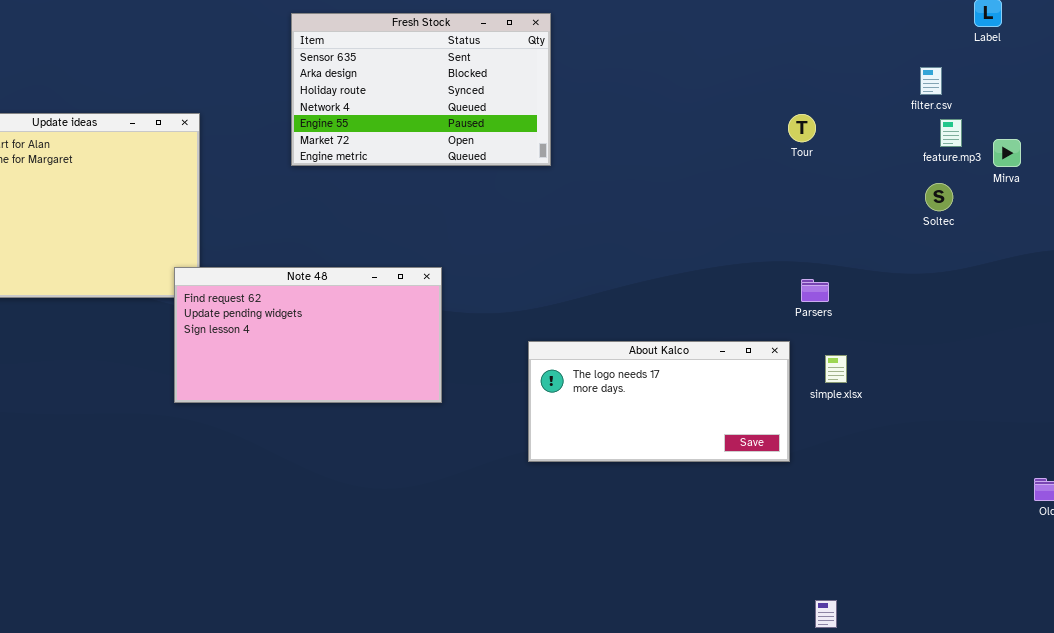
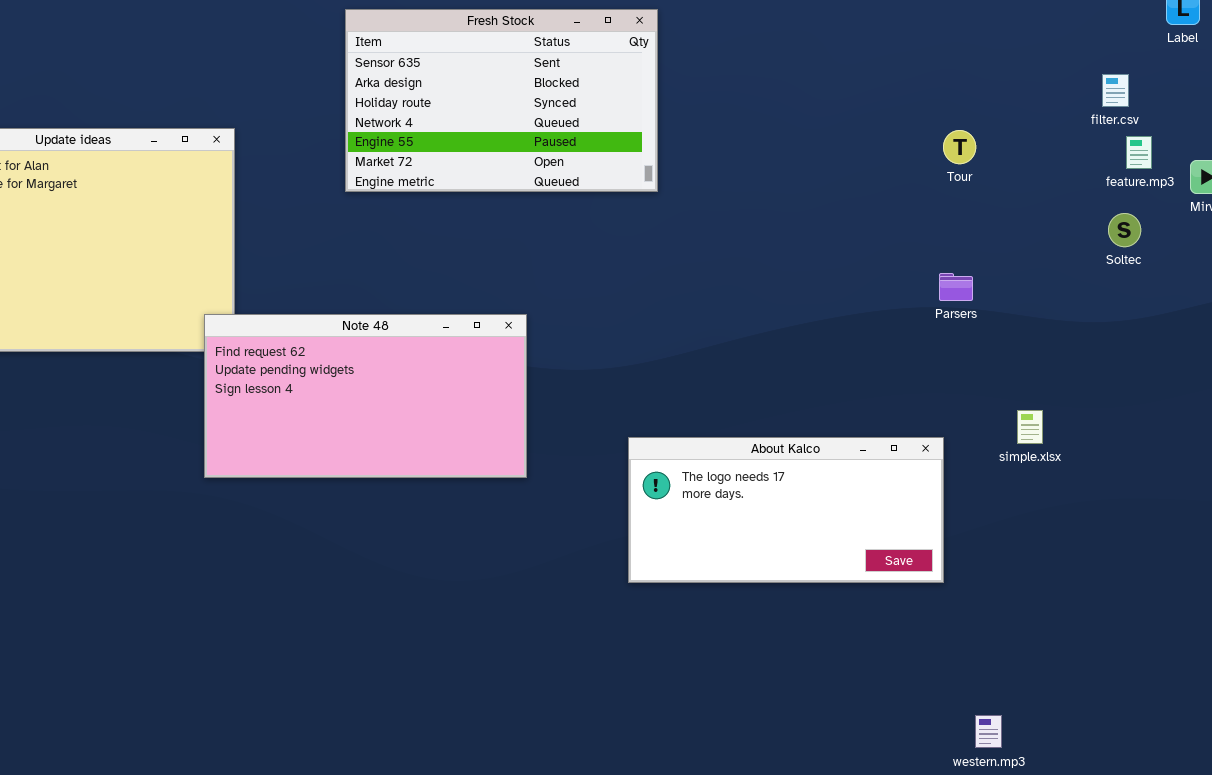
Parsers: [801,279,829,302] -> [939,273,973,301], moved
About Kalco: [528,341,790,462] -> [628,437,944,583], moved
simple.xlsx: [825,355,847,383] -> [1017,410,1043,444], moved

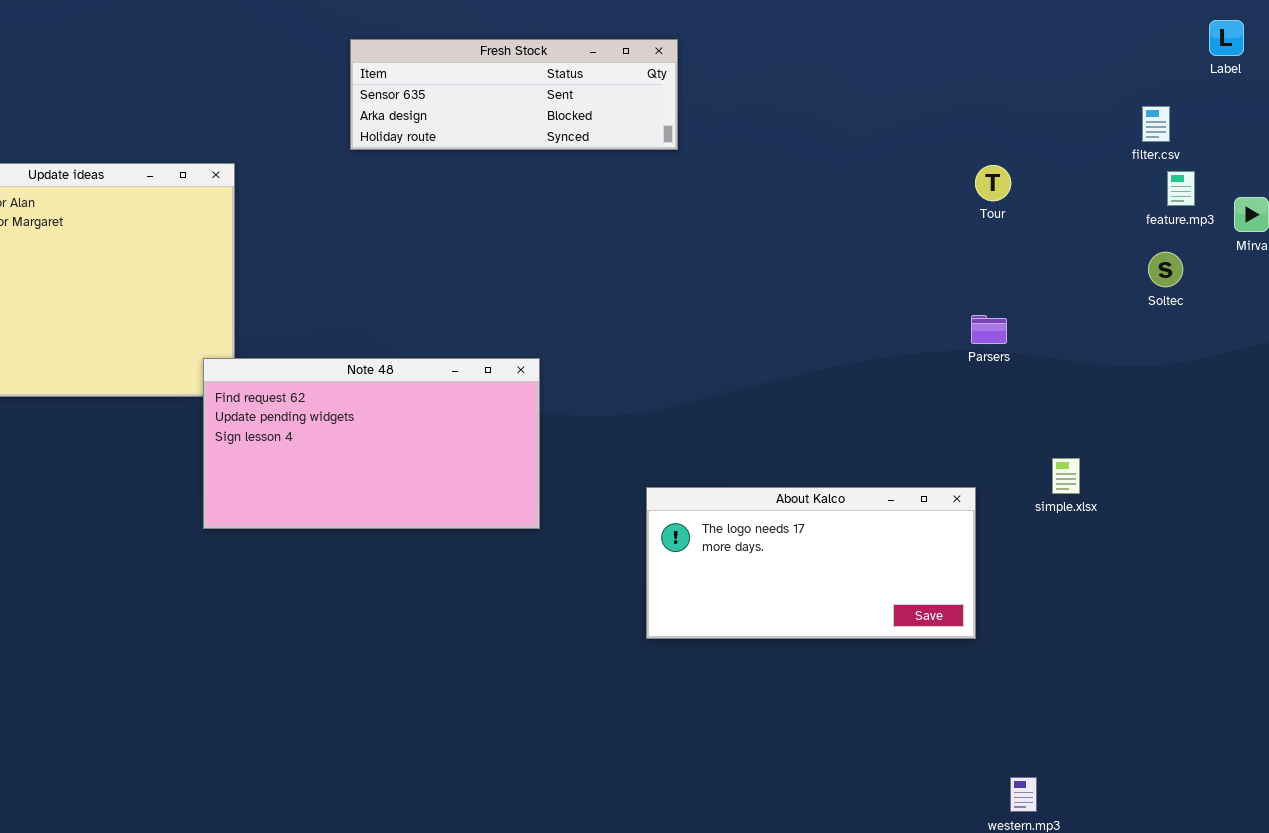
Fresh Stock: [345,9,658,192] -> [350,39,678,150], resized

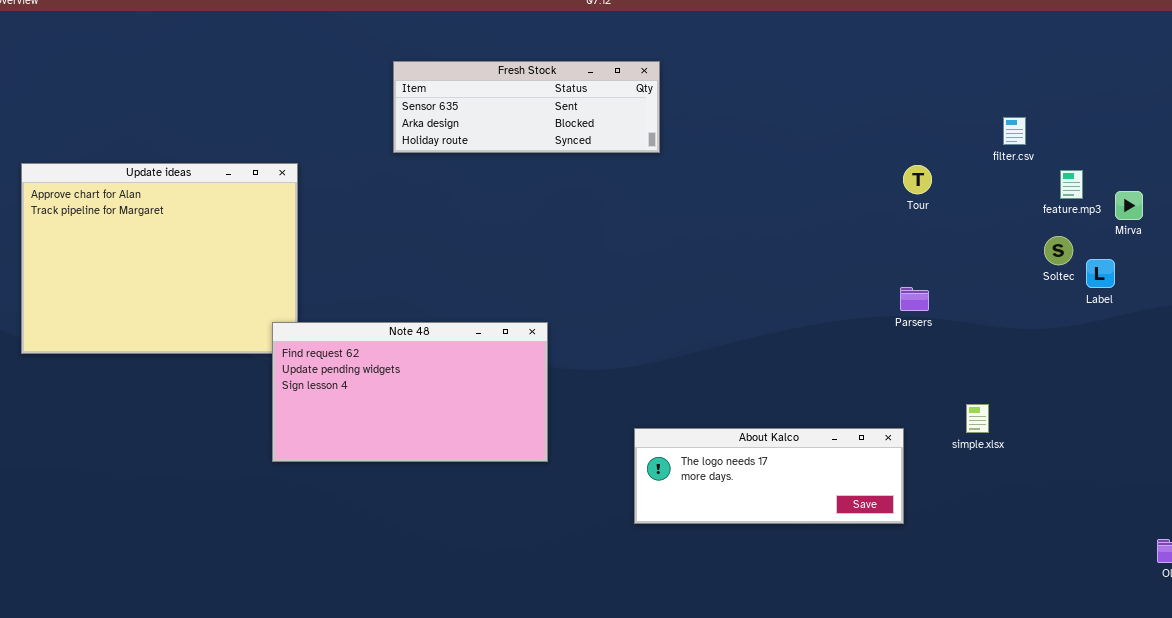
Label: [1209,20,1244,56] -> [1086,259,1115,288], moved
filter.csv: [1142,106,1170,142] -> [1003,117,1026,145], moved
About Kalco: [646,487,976,639] -> [634,428,904,524], resized

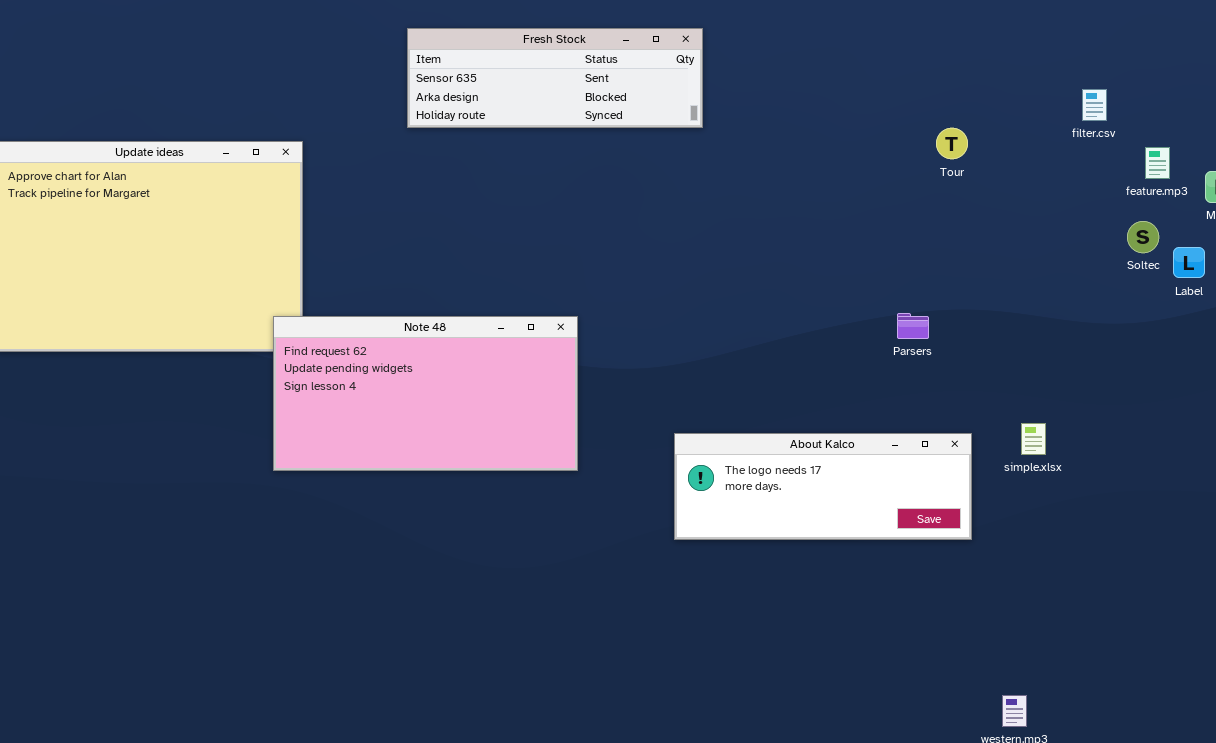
Tour: [903,165,932,194] -> [936,128,968,159], moved
Parsers: [900,287,929,311] -> [897,313,929,339], moved
simple.xlsx: [966,404,989,433] -> [1021,423,1046,455], moved

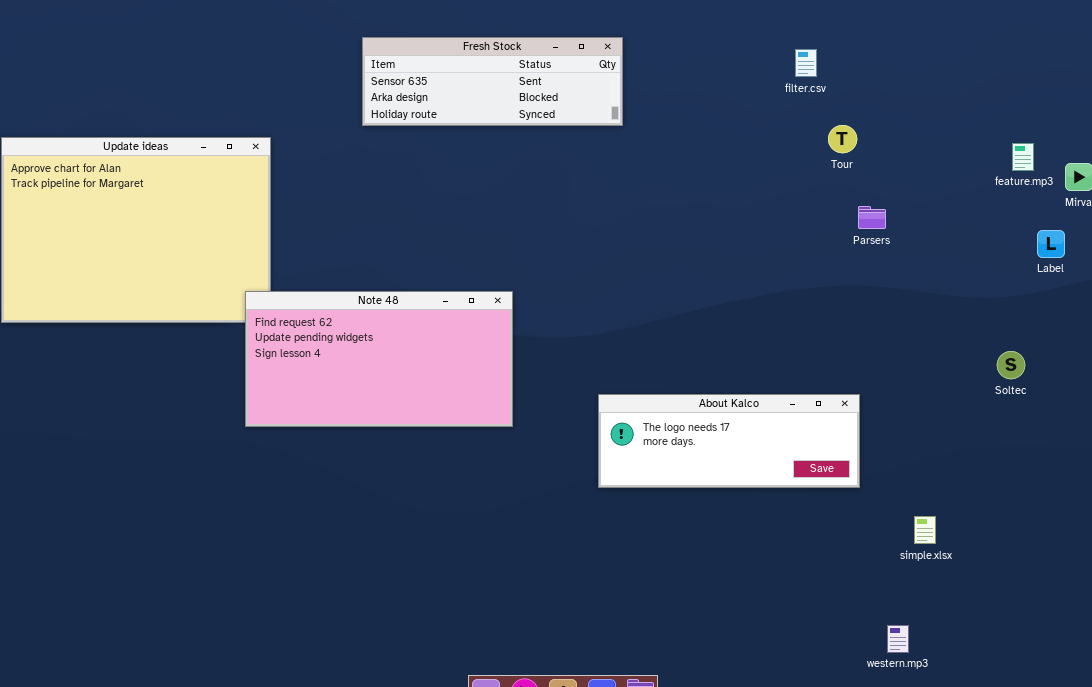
filter.csv: [1082,89,1107,121] -> [795,49,817,77], moved
Soltec: [1127,221,1159,253] -> [997,351,1025,379], moved
Parsers: [897,313,929,339] -> [858,206,886,229], moved
simple.xlsx: [1021,423,1046,455] -> [914,516,936,544], moved

